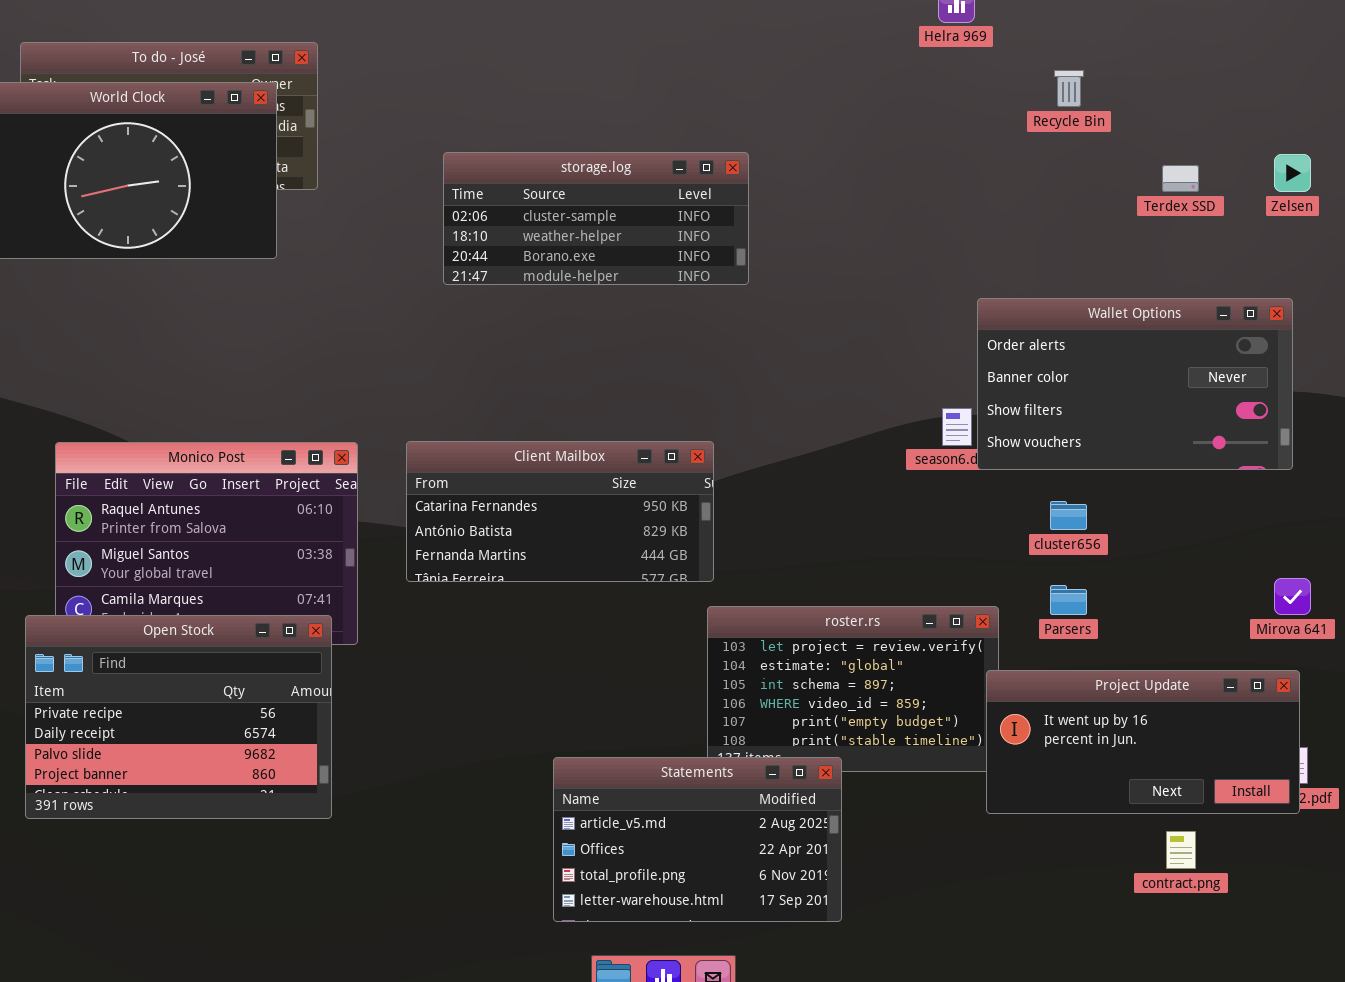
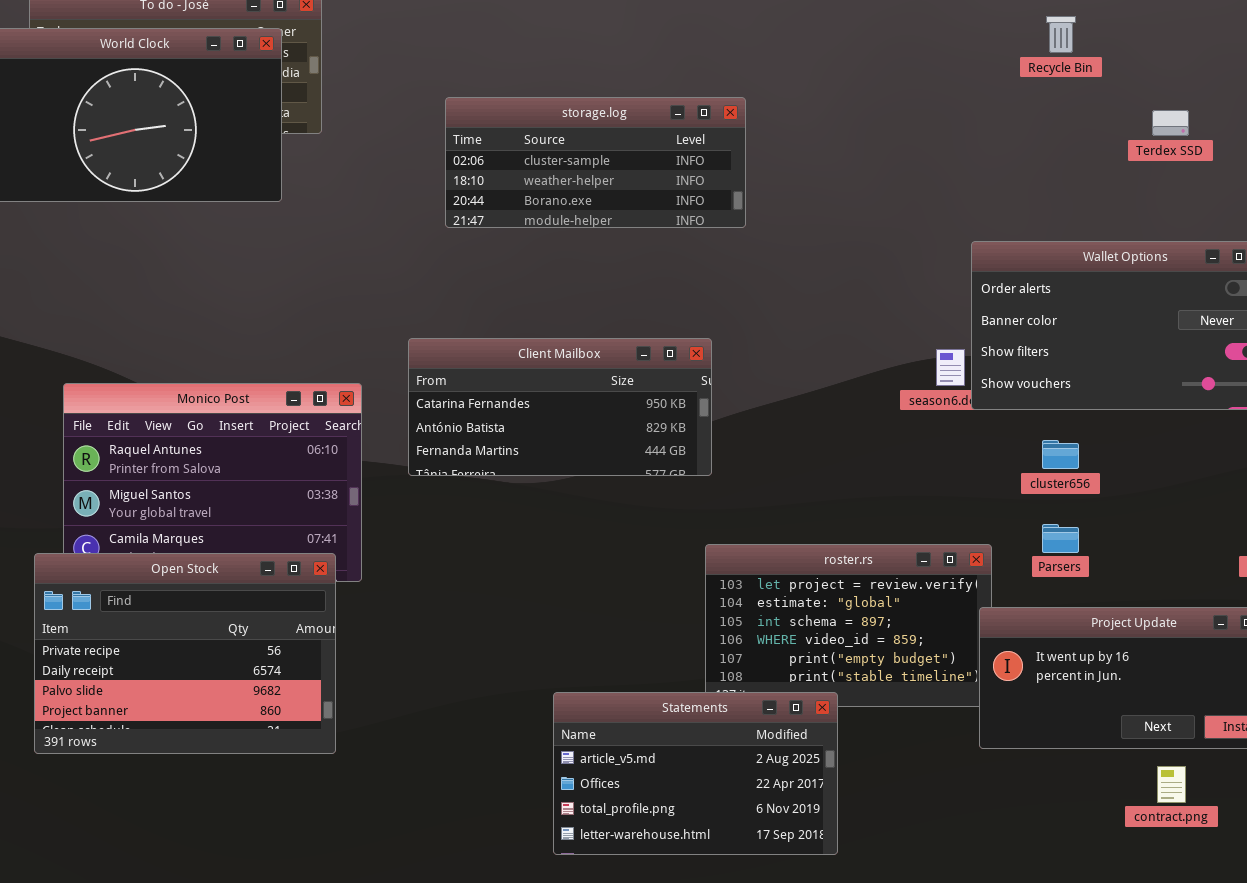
Client Mailbox: [406,441,714,582] -> [408,338,712,476], moved

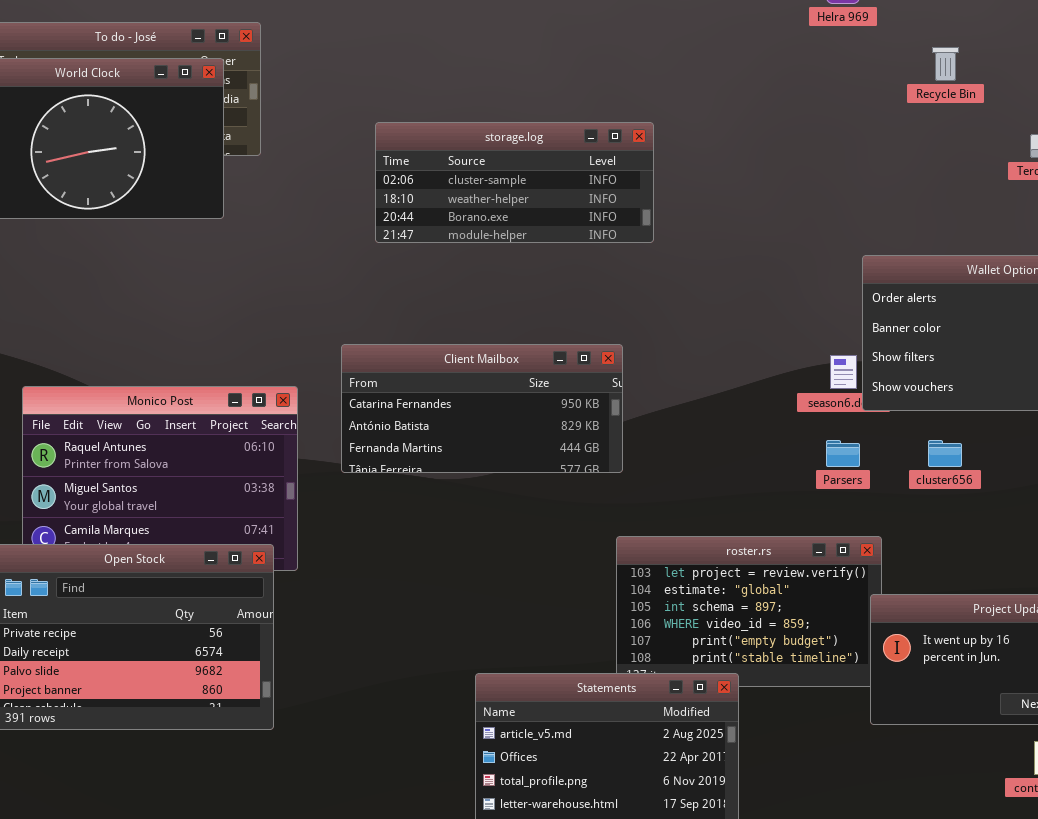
Parsers: [1042,524,1079,553] -> [826,440,860,467], moved

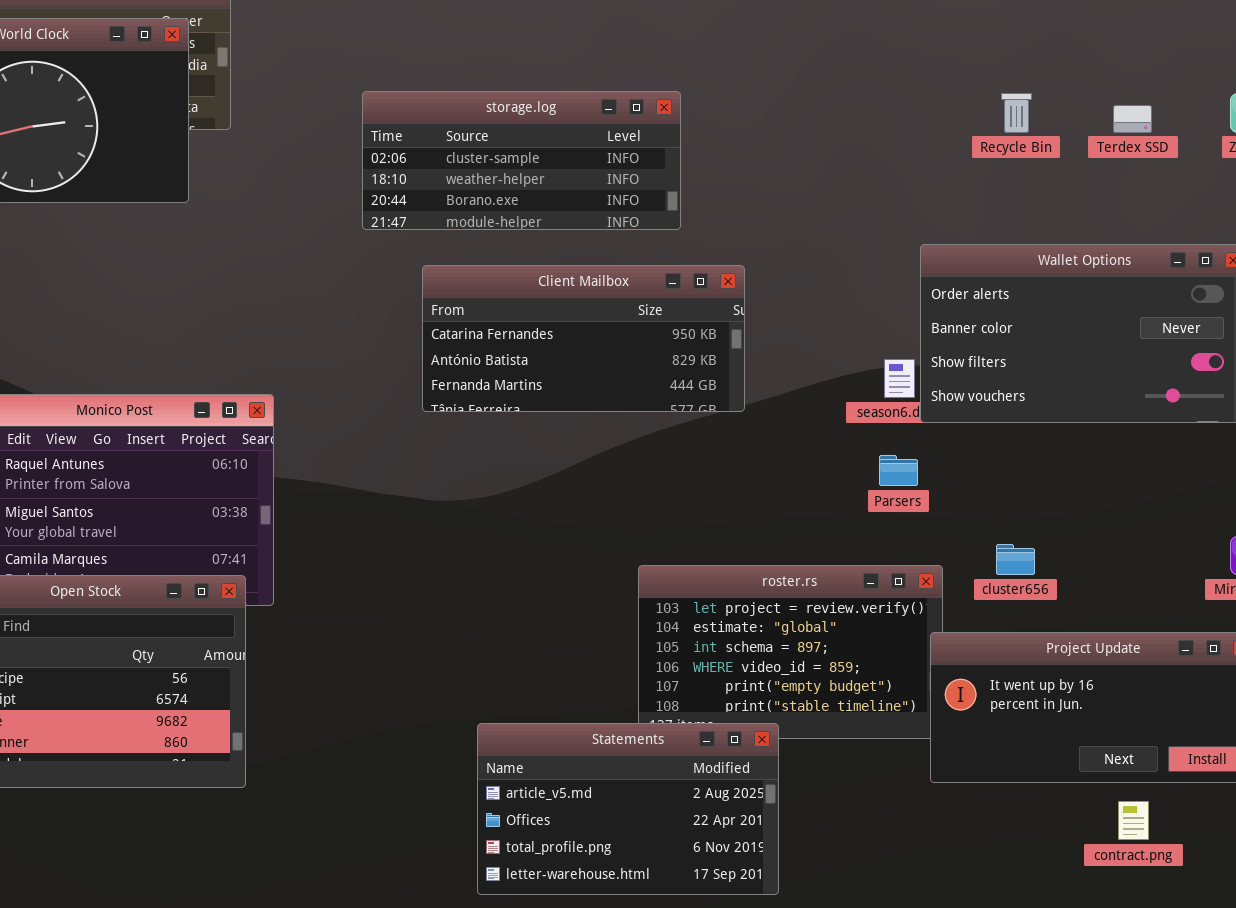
Recycle Bin: [932,47,959,81] -> [1001,93,1032,133], moved
Client Mailbox: [341,344,623,473] -> [422,265,745,412], moved
cluster656: [928,440,962,467] -> [996,544,1035,575], moved

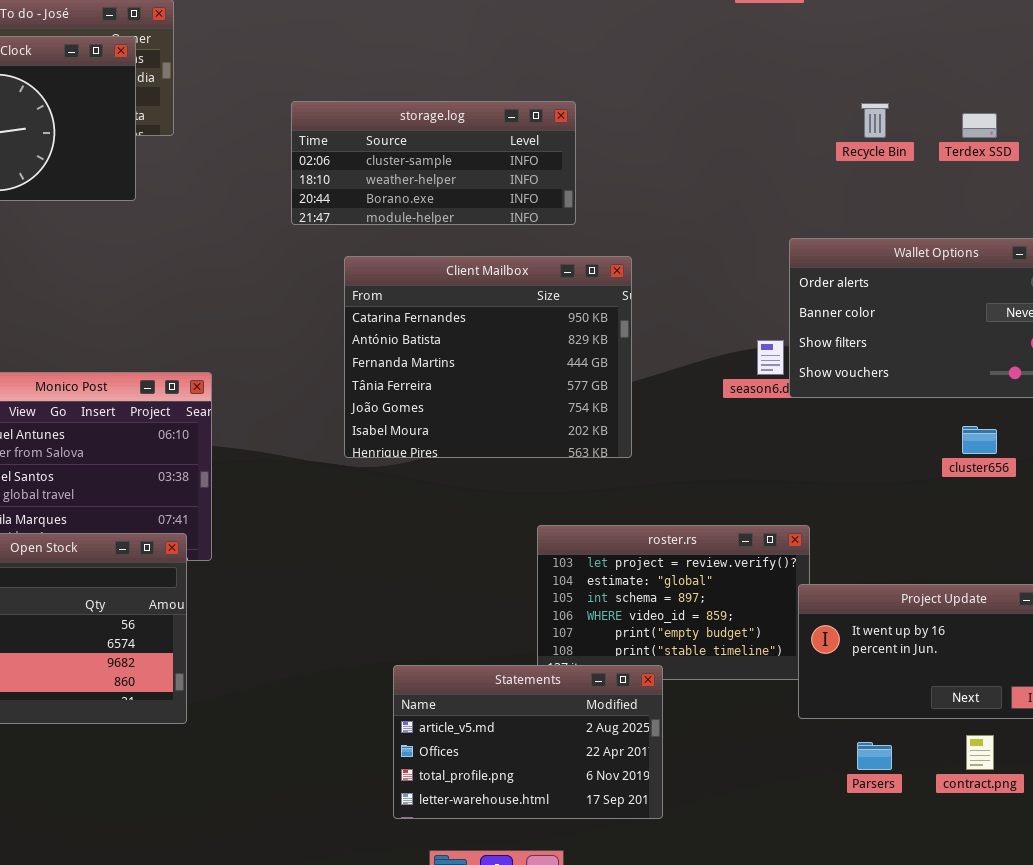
Client Mailbox: [422,265,745,412] -> [344,256,632,458], resized
Parsers: [879,455,918,486] -> [857,742,892,770], moved
cluster656: [996,544,1035,575] -> [962,426,997,454], moved

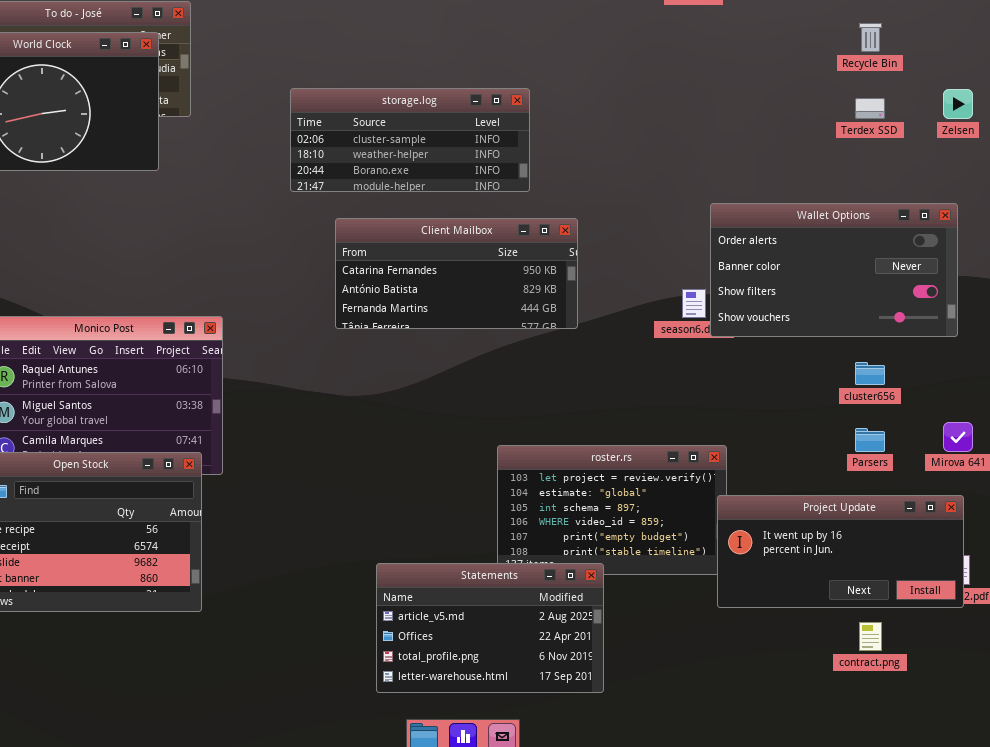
Recycle Bin: [861,103,889,138] -> [859,23,882,52], moved
Client Mailbox: [344,256,632,458] -> [335,218,578,329], resized
Parsers: [857,742,892,770] -> [855,428,885,452], moved

